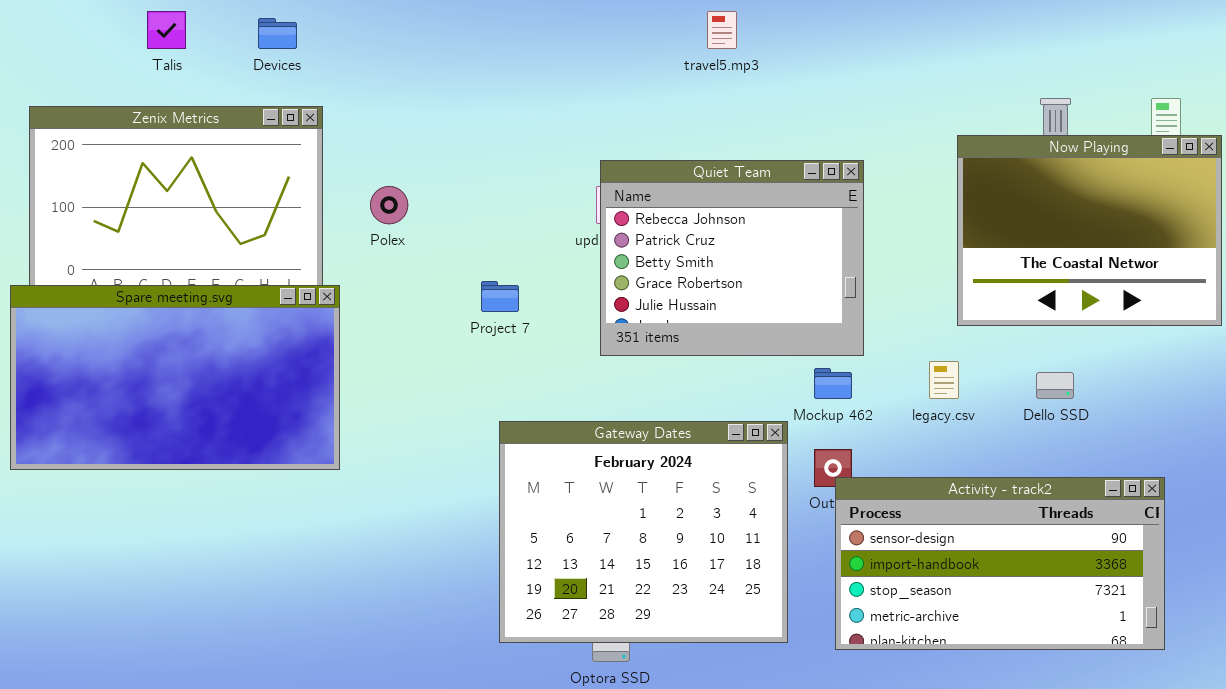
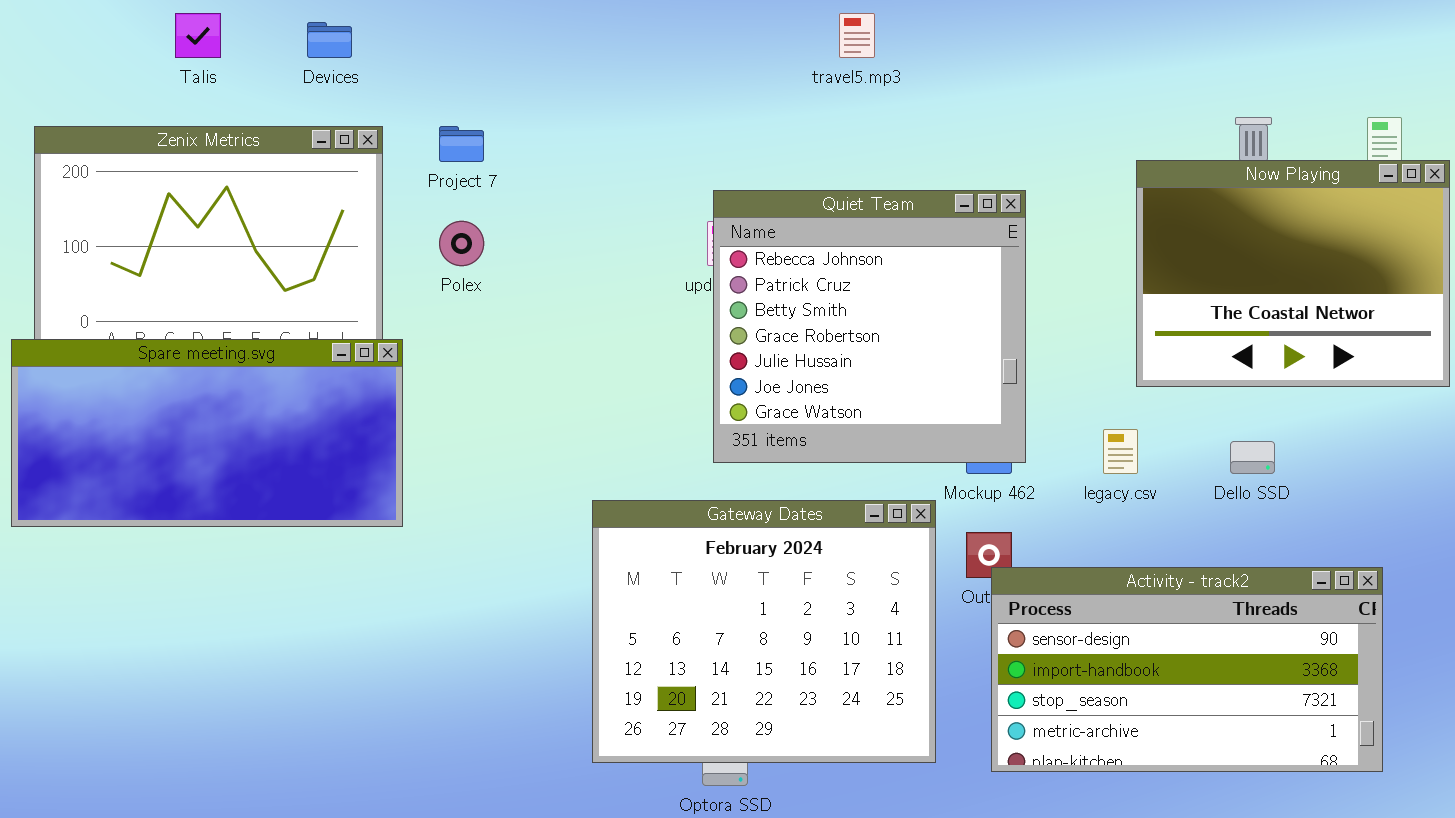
Quiet Team: [600,160,864,356] -> [713,190,1026,463], resized
Project 7: [481,281,519,312] -> [439,126,484,162], moved
Spare meeting.svg: [10,285,340,470] -> [11,339,403,527], resized

